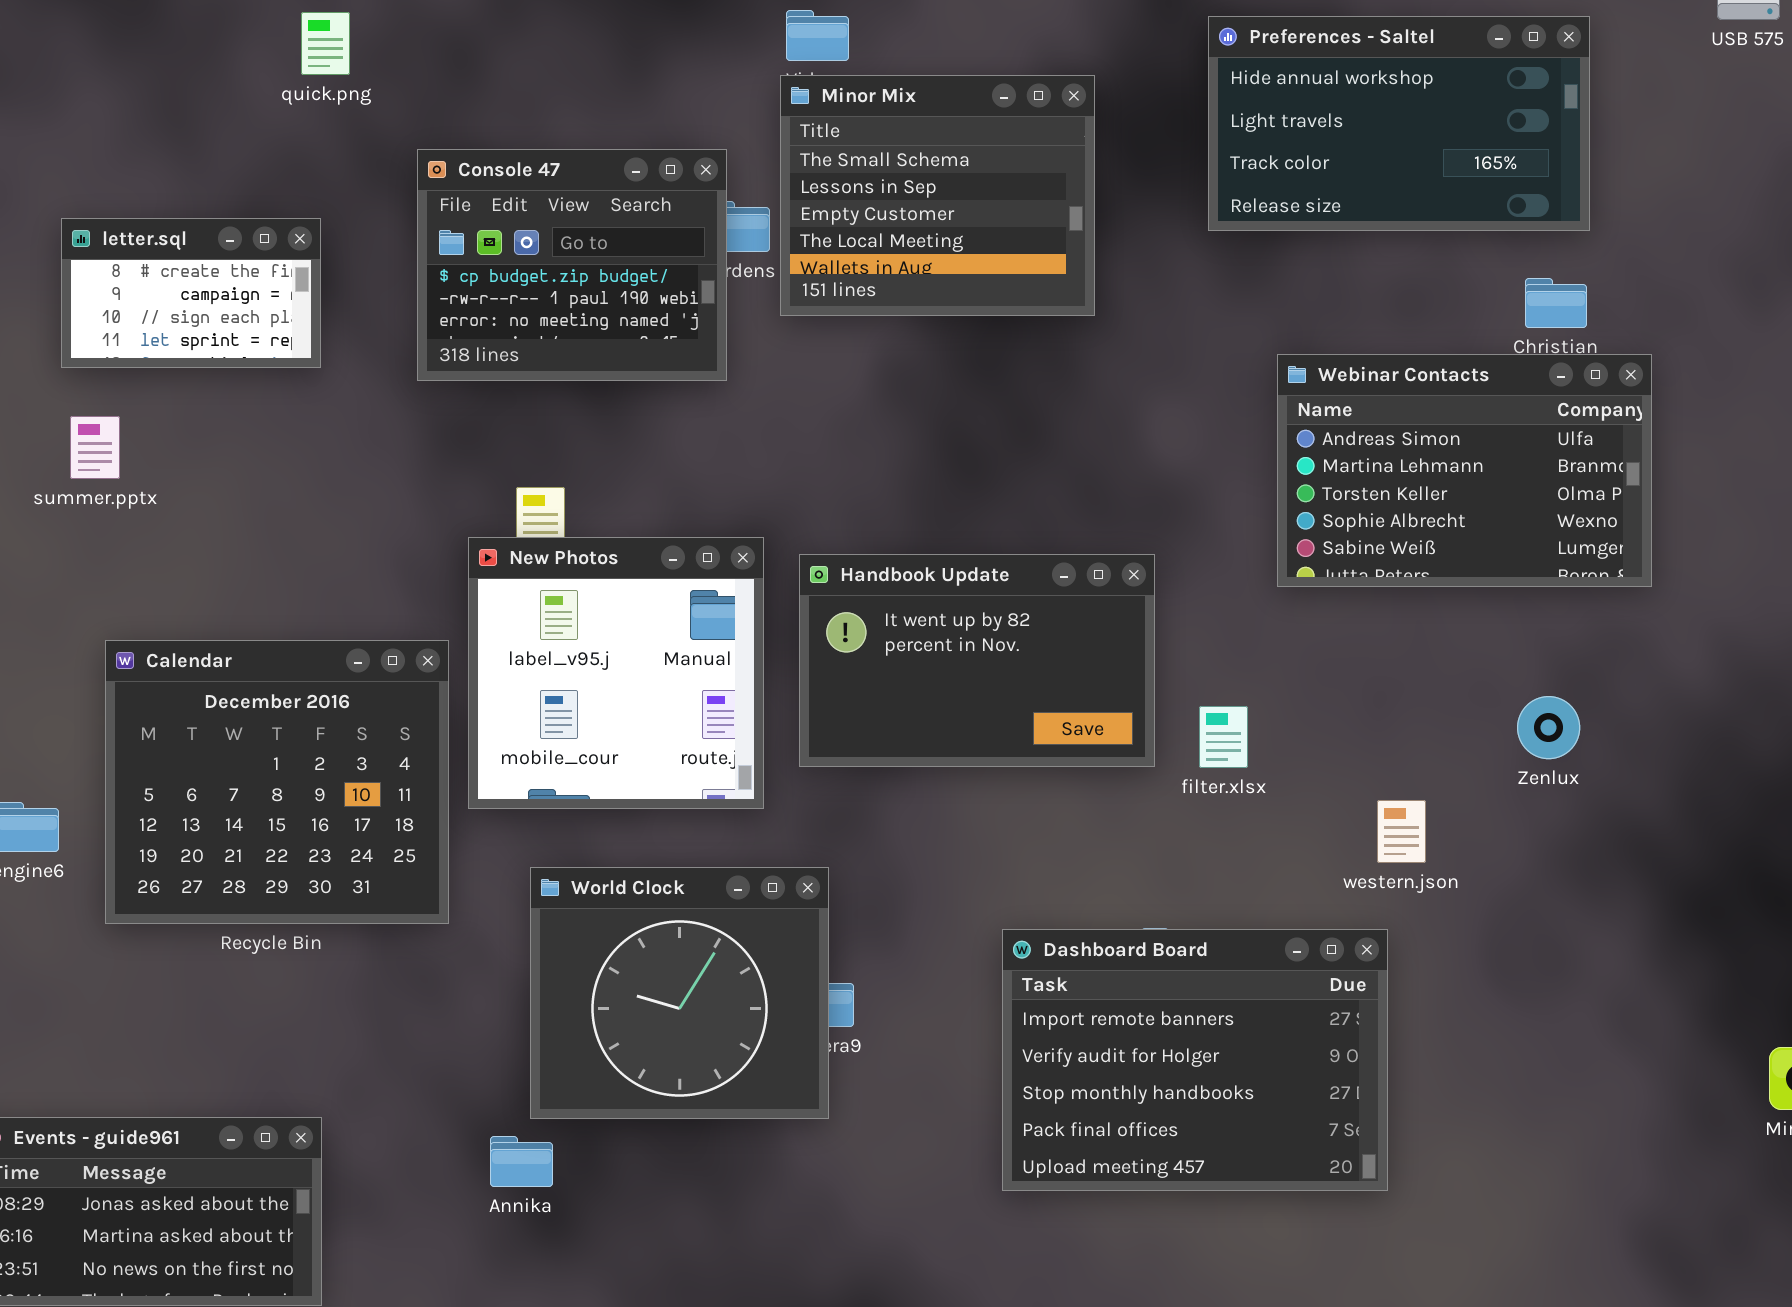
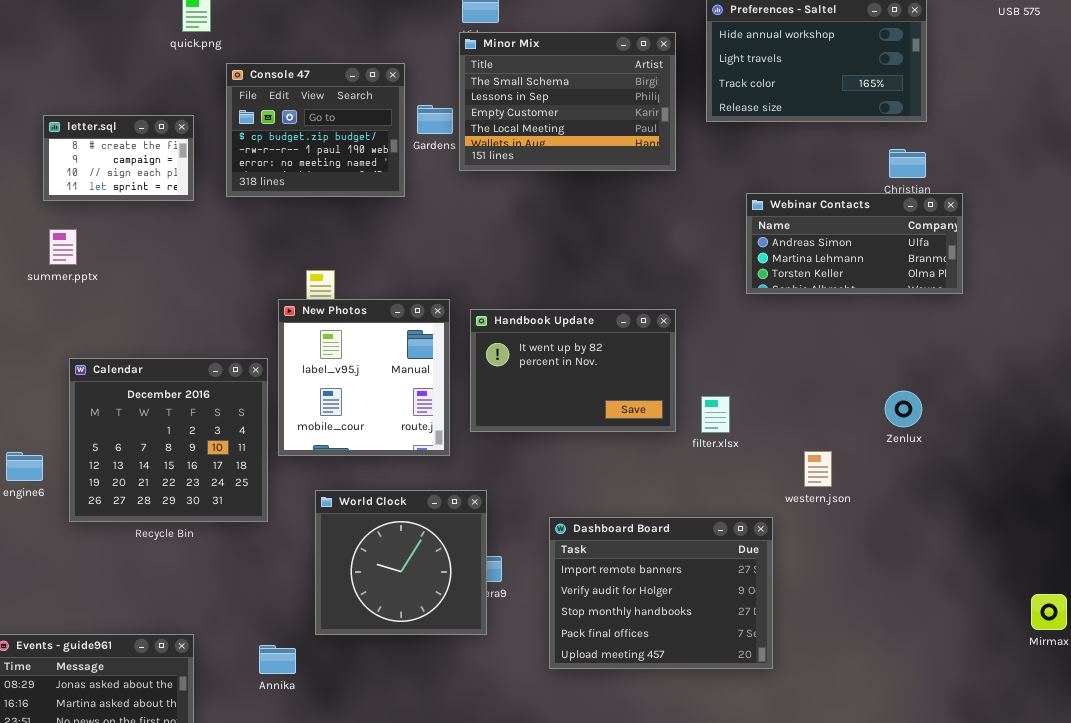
Minor Mix: [780,75,1095,316] -> [459,32,676,171], resized
Console 47: [417,149,727,381] -> [226,63,405,197], moved
Webinar Contacts: [1277,354,1652,587] -> [746,193,963,294], resized
Dashboard Board: [1002,929,1388,1191] -> [549,517,773,669], moved
Annika: [490,1136,553,1187] -> [259,645,296,674], moved

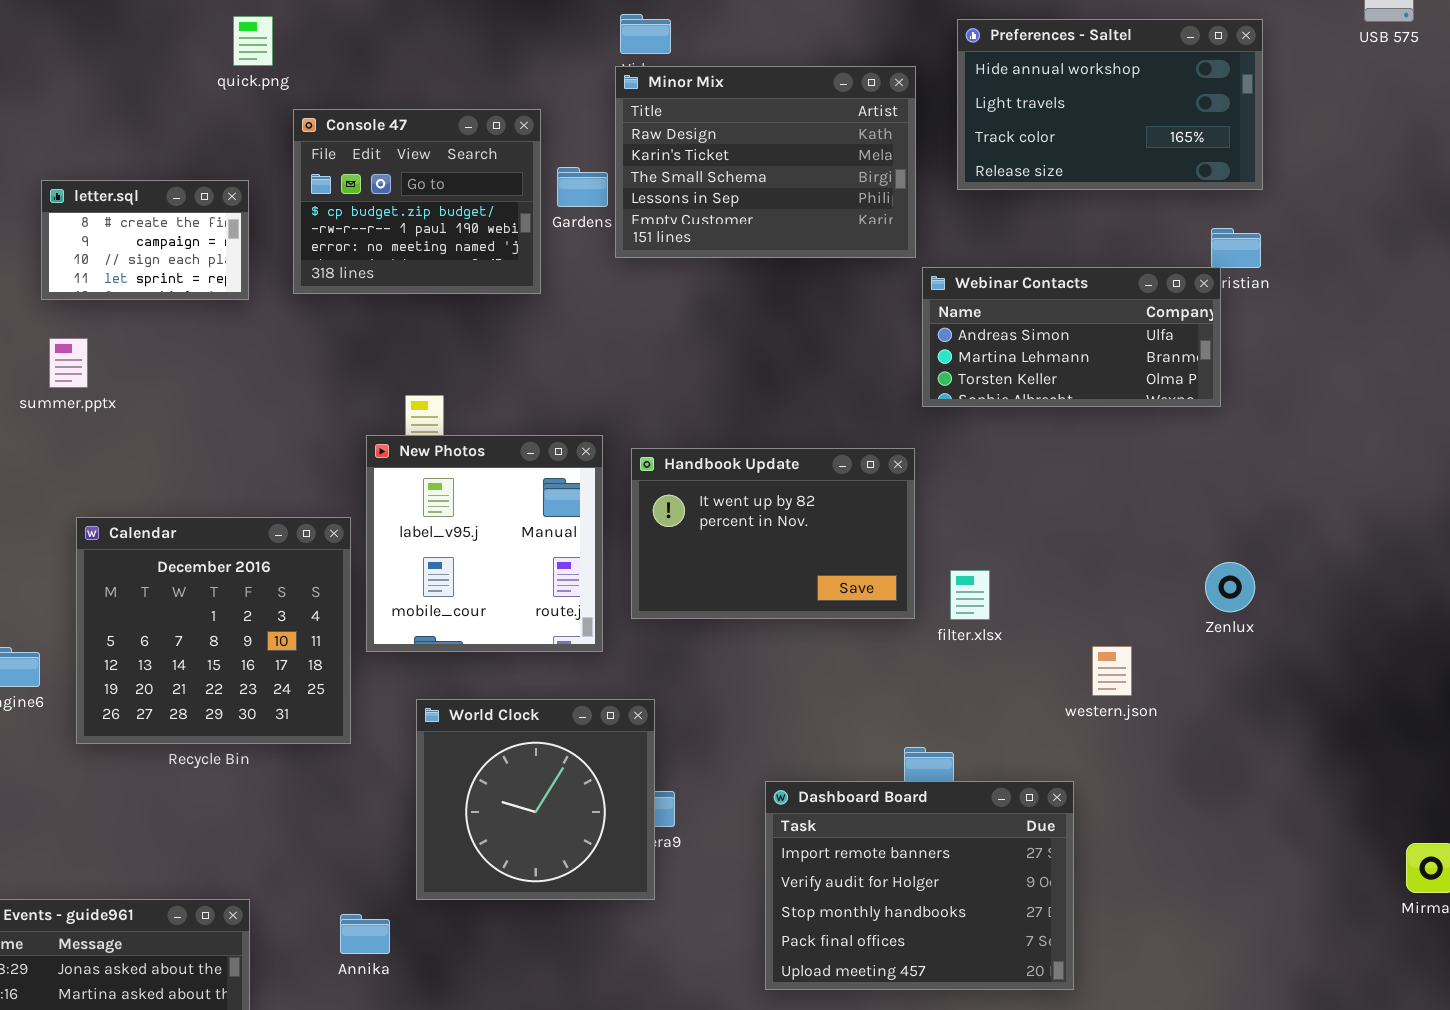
Minor Mix: [459,32,676,171] -> [615,66,916,258], scrolled up 2 rows
Webinar Contacts: [746,193,963,294] -> [922,267,1221,407], moved
Dashboard Board: [549,517,773,669] -> [765,781,1074,990], moved

